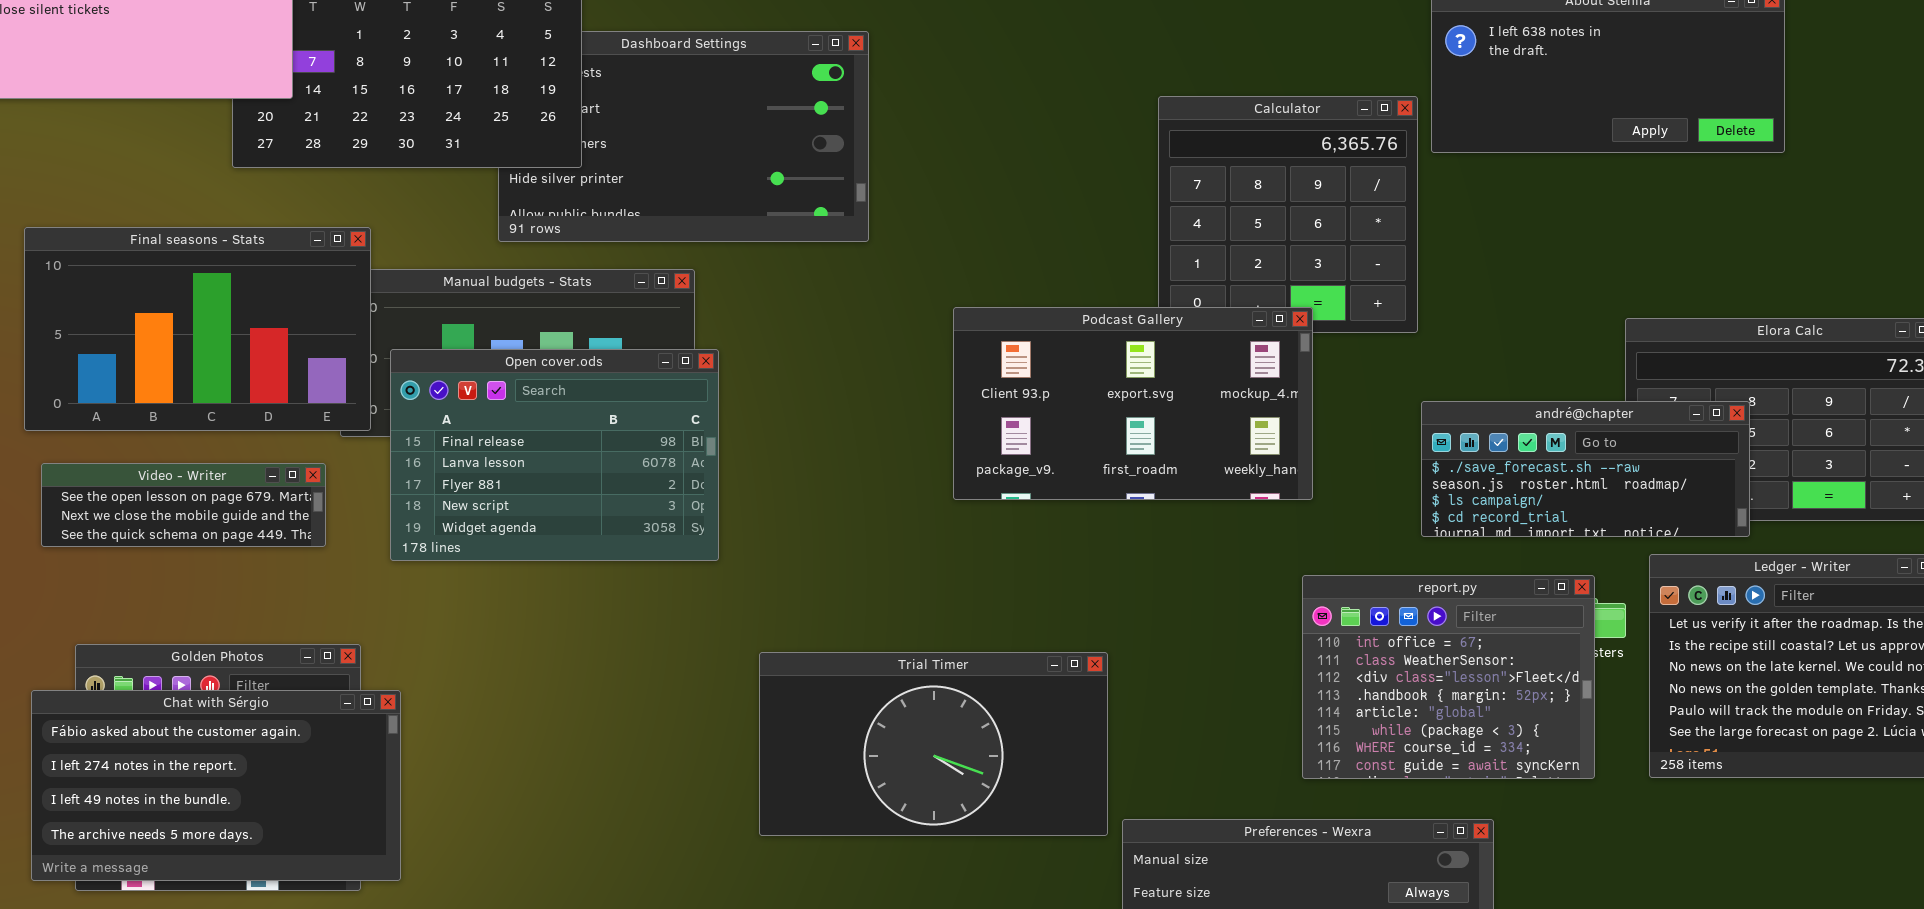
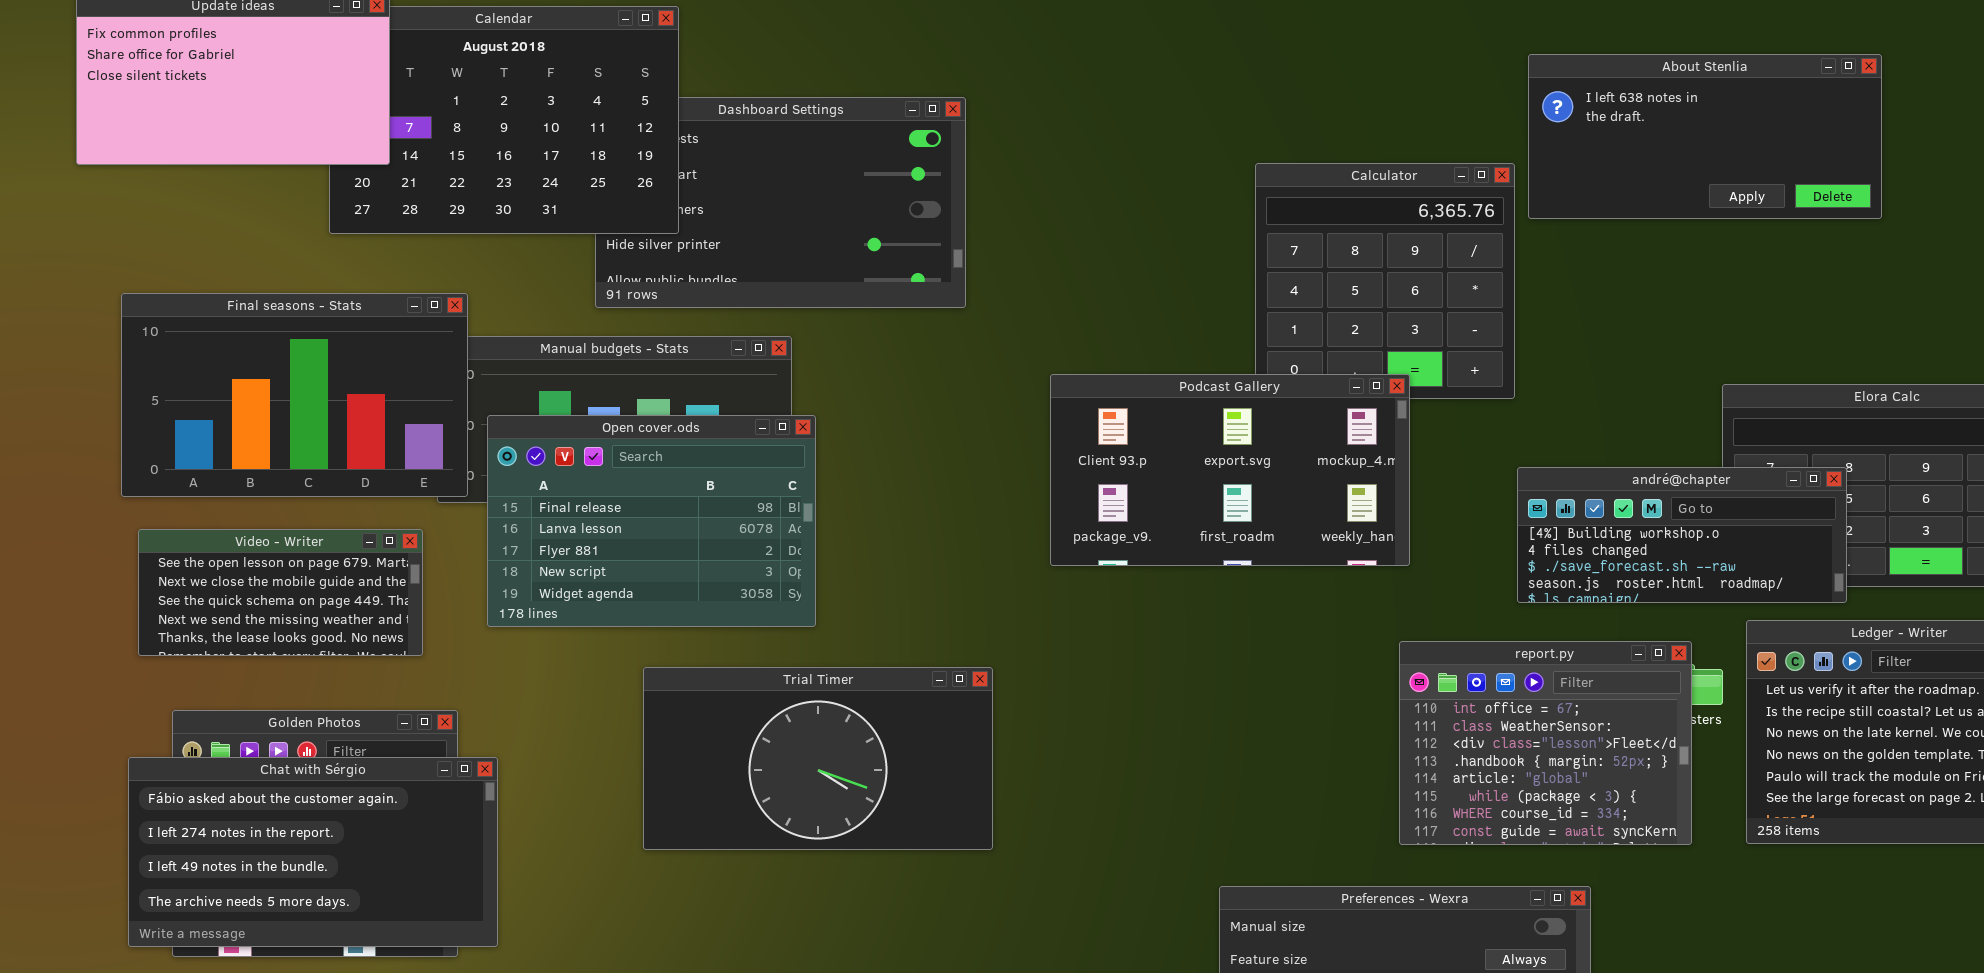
andré@chapter: [1421,401,1750,537] -> [1517,467,1847,603], scrolled up 2 rows
Video - Writer: [41,463,326,547] -> [138,529,423,656], resized
Trial Timer: [759,652,1108,836] -> [643,667,993,850], moved

